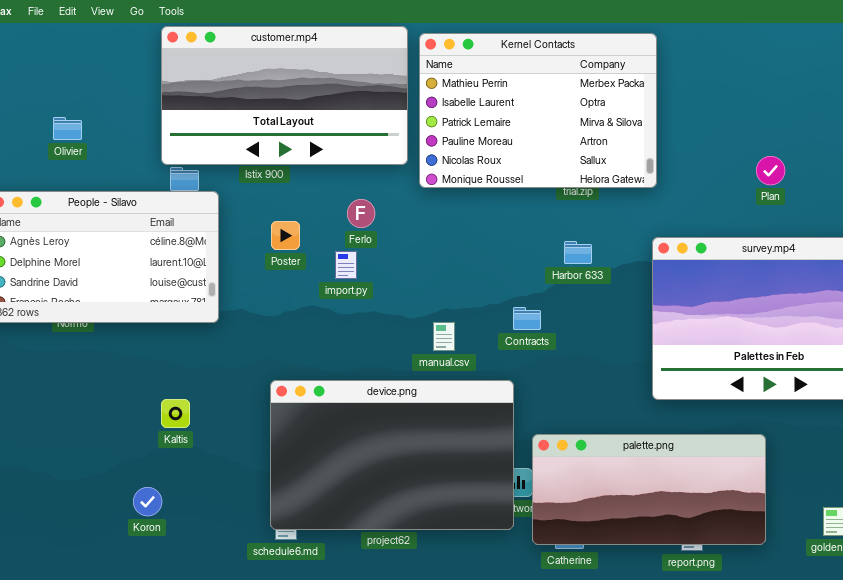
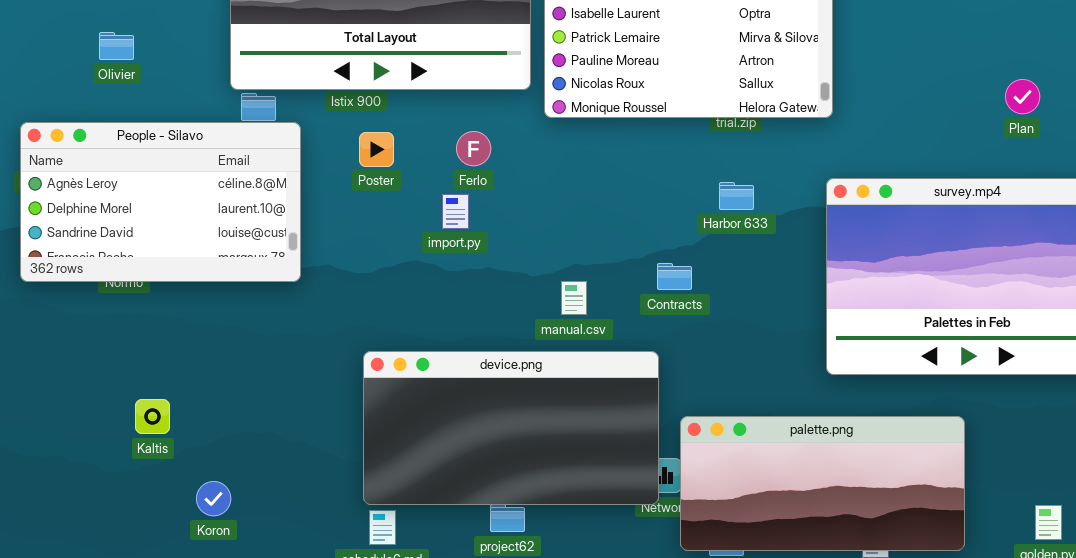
Plan: [756,156,785,185] -> [1005,79,1040,114], moved
Poster: [271,221,300,250] -> [359,132,394,167], moved
device.png: [270,380,514,530] -> [363,351,659,505], resized
Kaltis: [161,399,190,428] -> [135,399,170,434], moved

